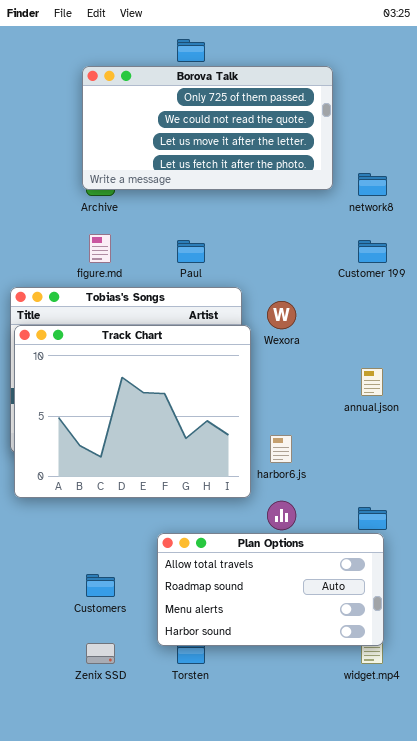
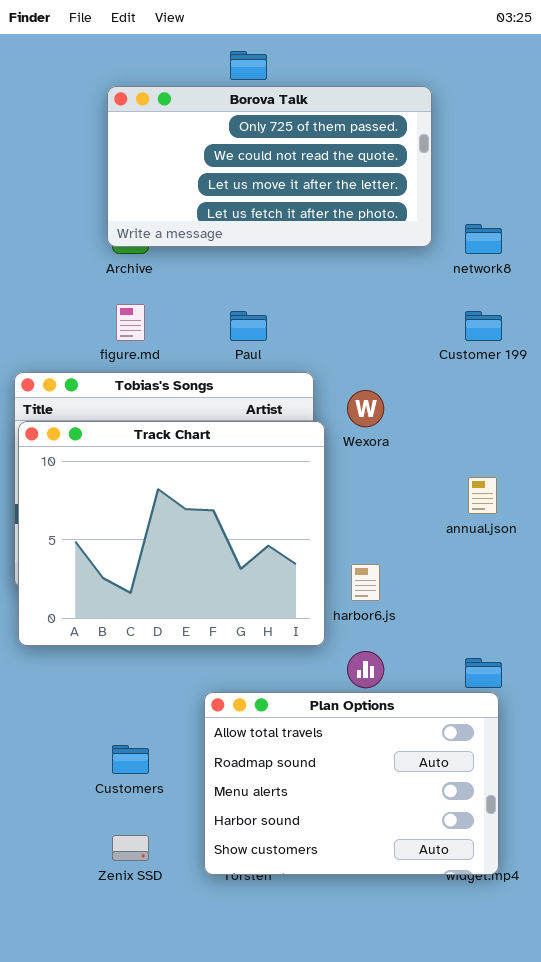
Plan Options: [157,533,384,646] -> [204,692,499,875], resized

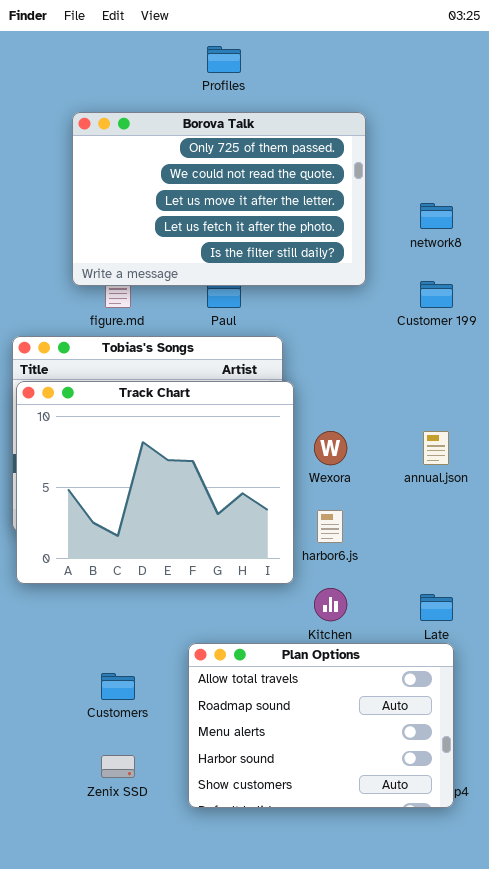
Borova Talk: [107,86,432,247] -> [72,112,366,286], moved, resized
Wexora: [347,390,384,427] -> [314,431,347,465], moved
Plan Options: [204,692,499,875] -> [188,643,454,808], moved

